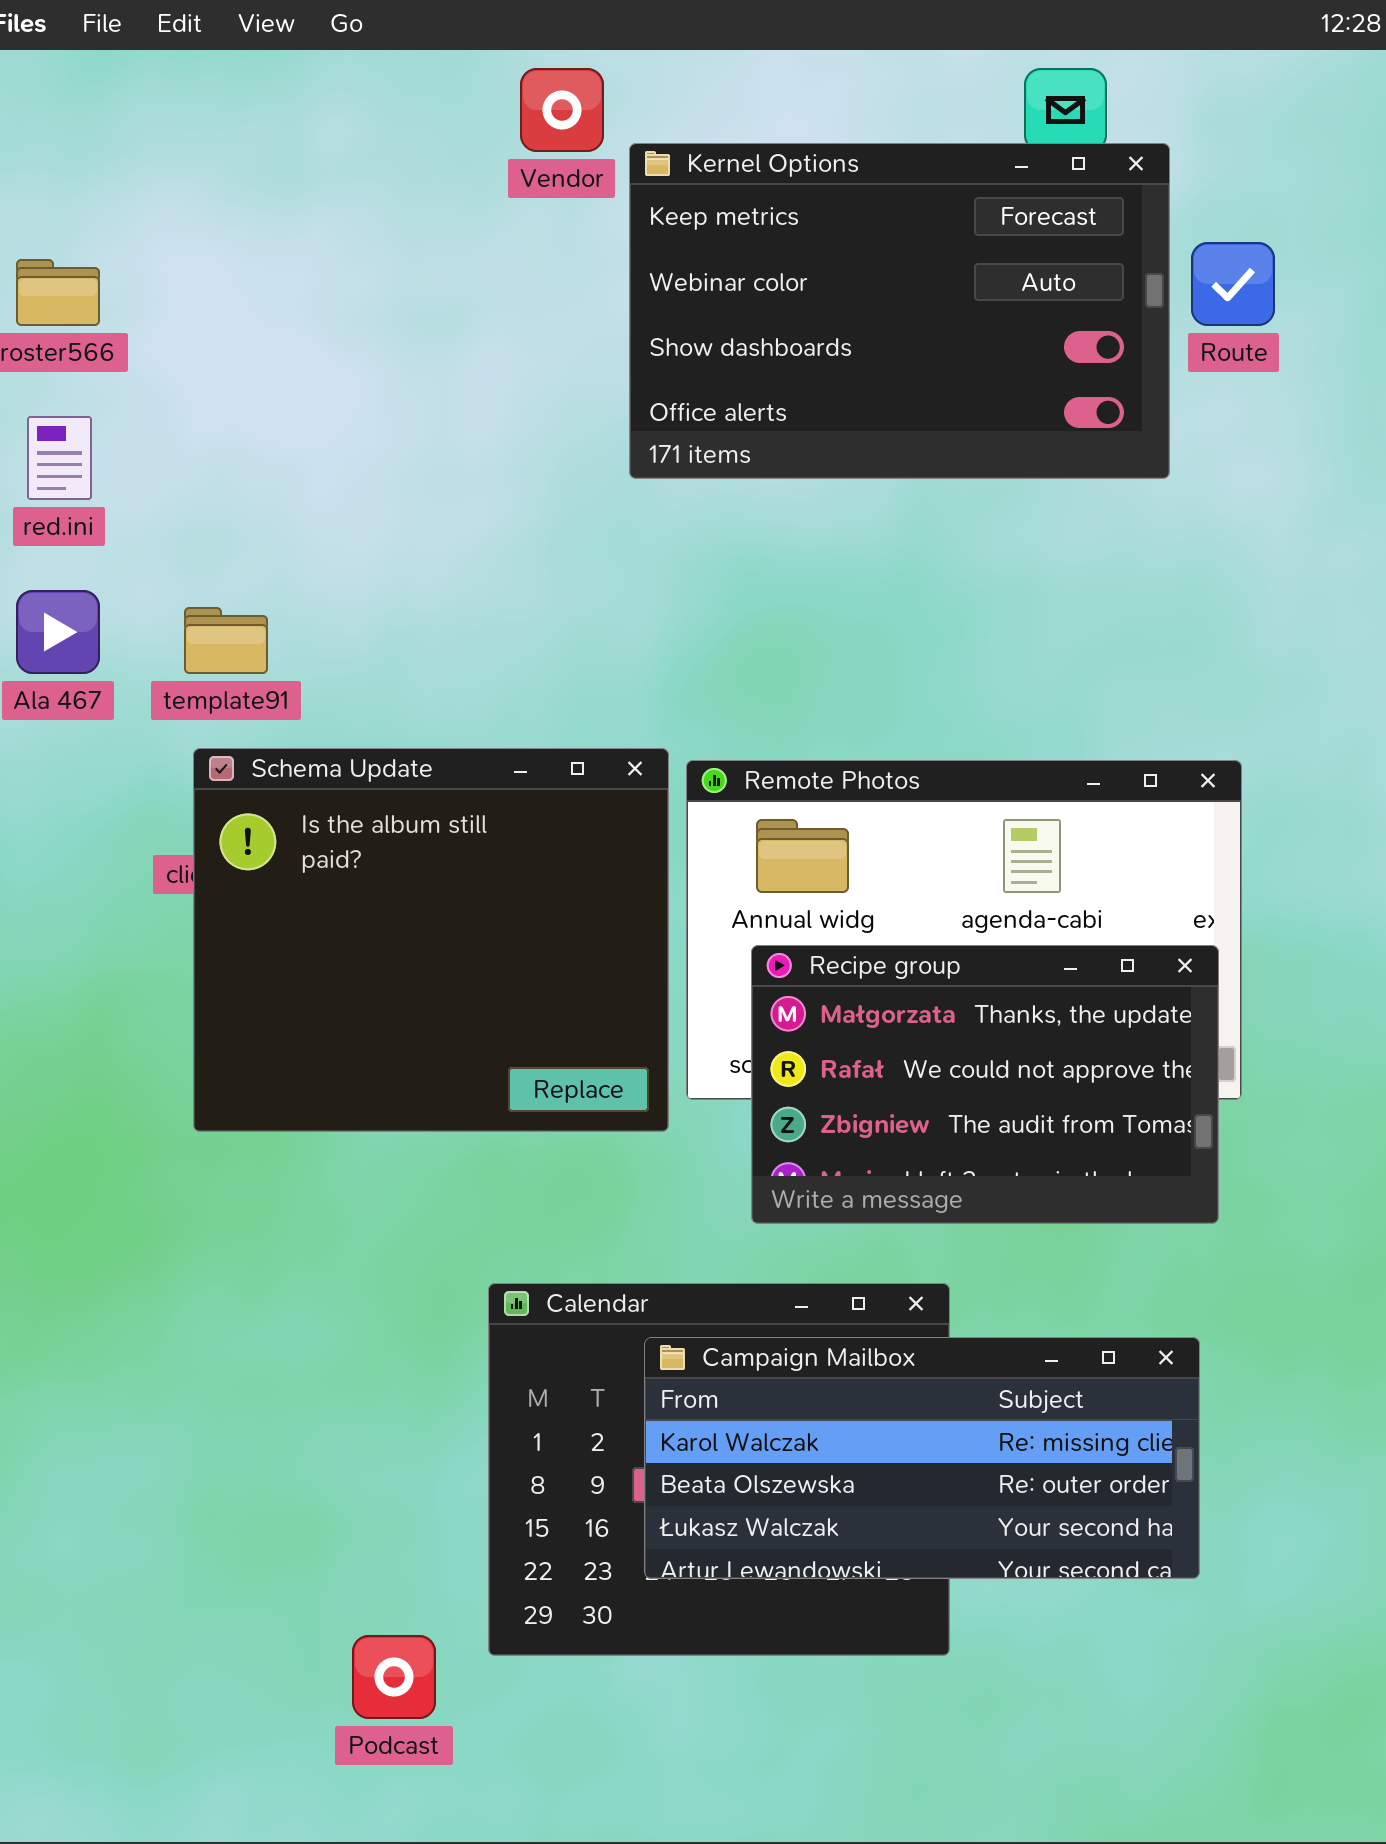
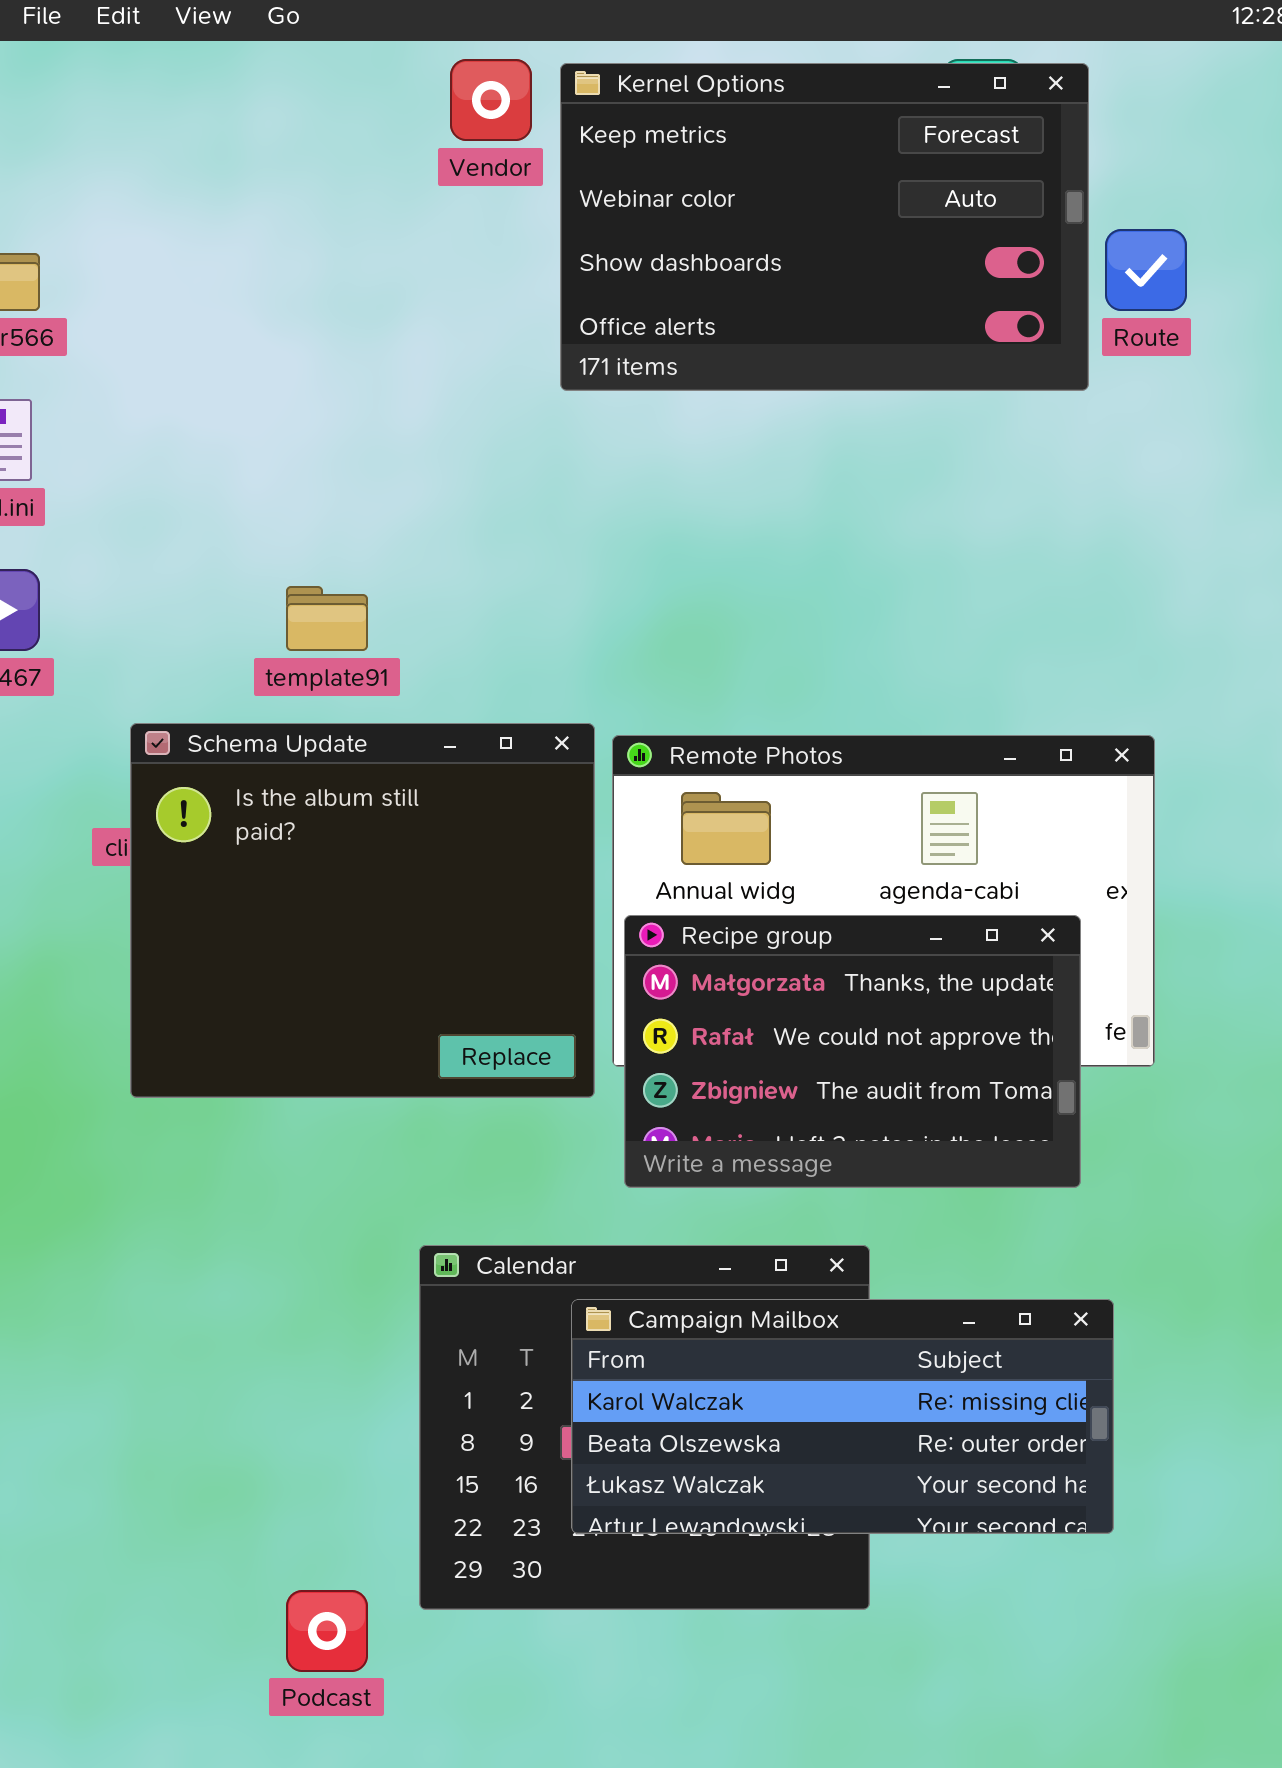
Kernel Options: [629,143,1170,479] -> [560,63,1089,391], moved
template91: [184,607,268,674] -> [286,586,368,651], moved
Recipe group: [751,945,1219,1224] -> [624,915,1081,1188], moved

